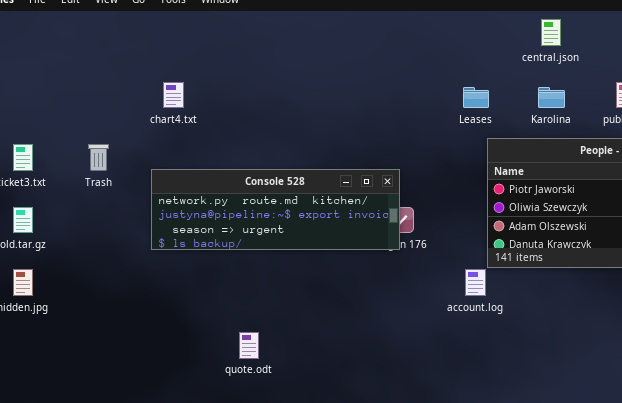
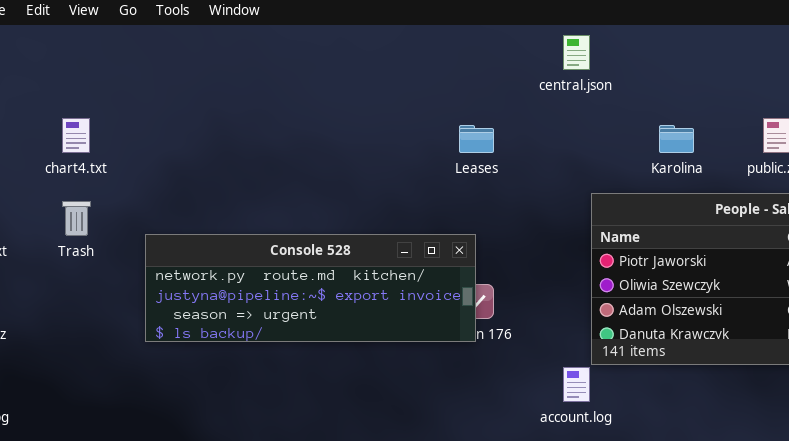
central.json: [541,19,561,46] -> [563,35,590,70], moved
chart4.txt: [163,82,184,108] -> [62,118,90,153], moved
Leases: [463,87,489,108] -> [459,125,494,153], moved

